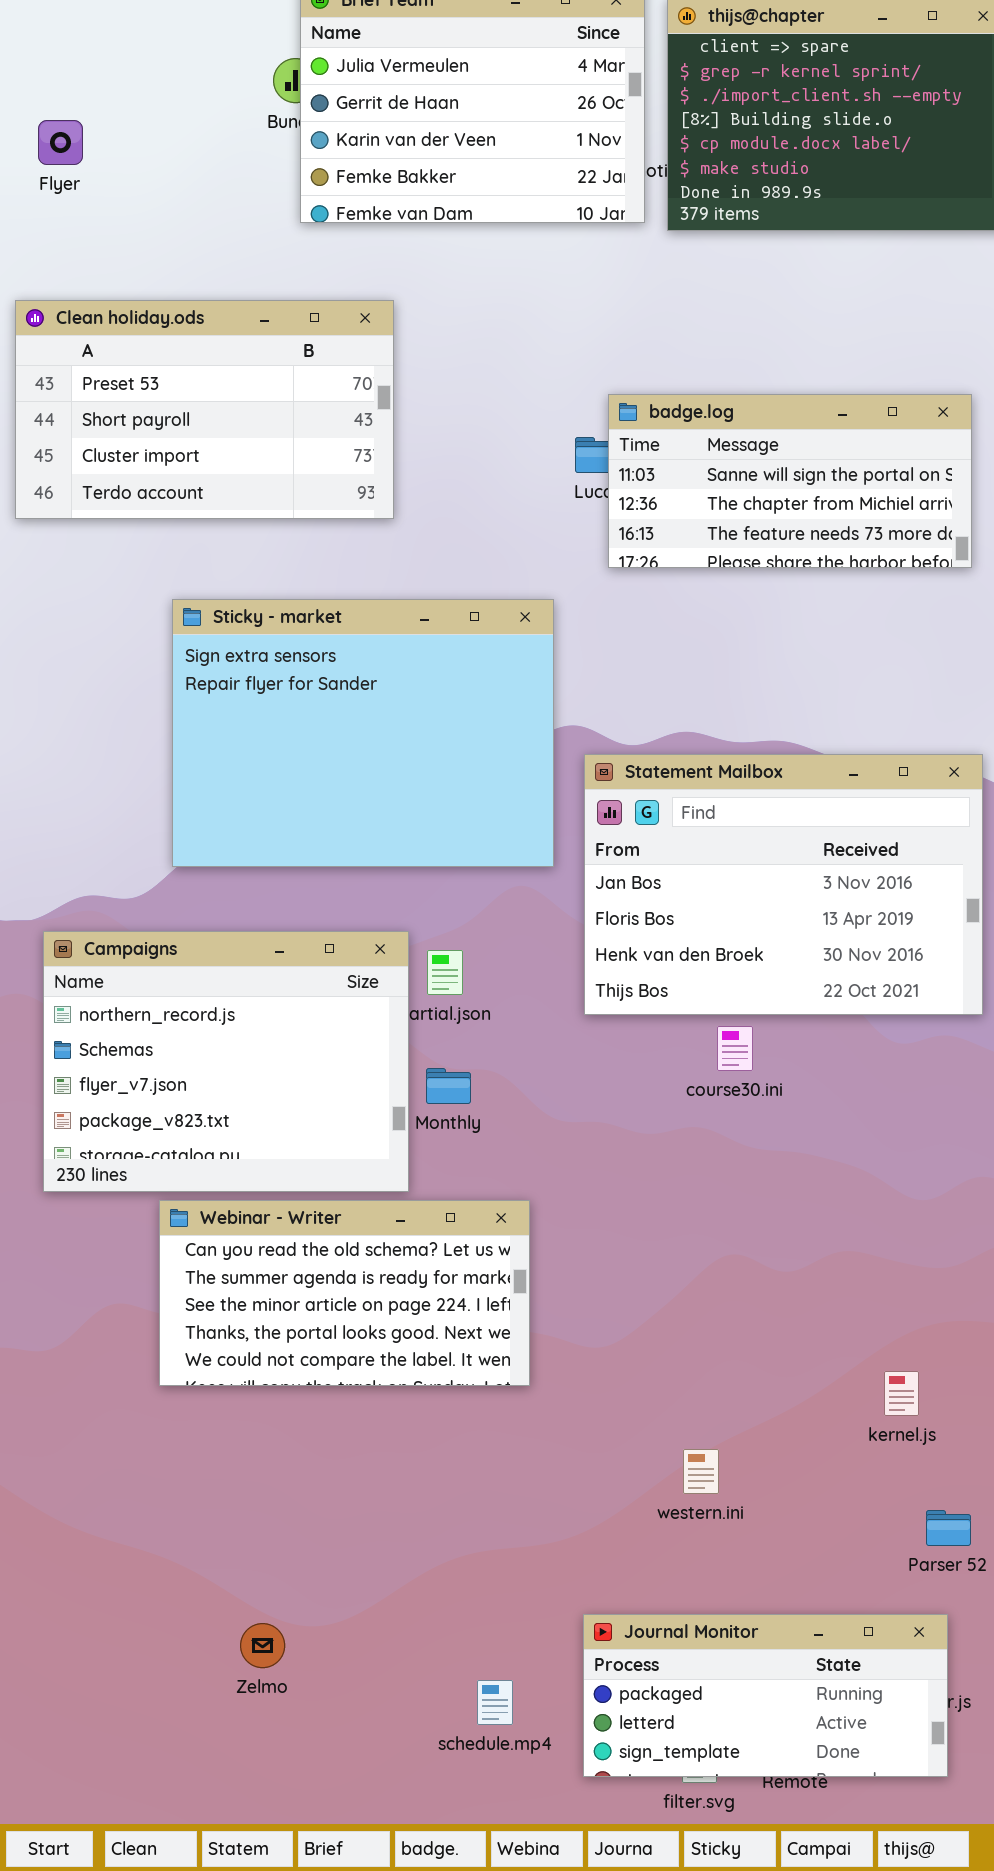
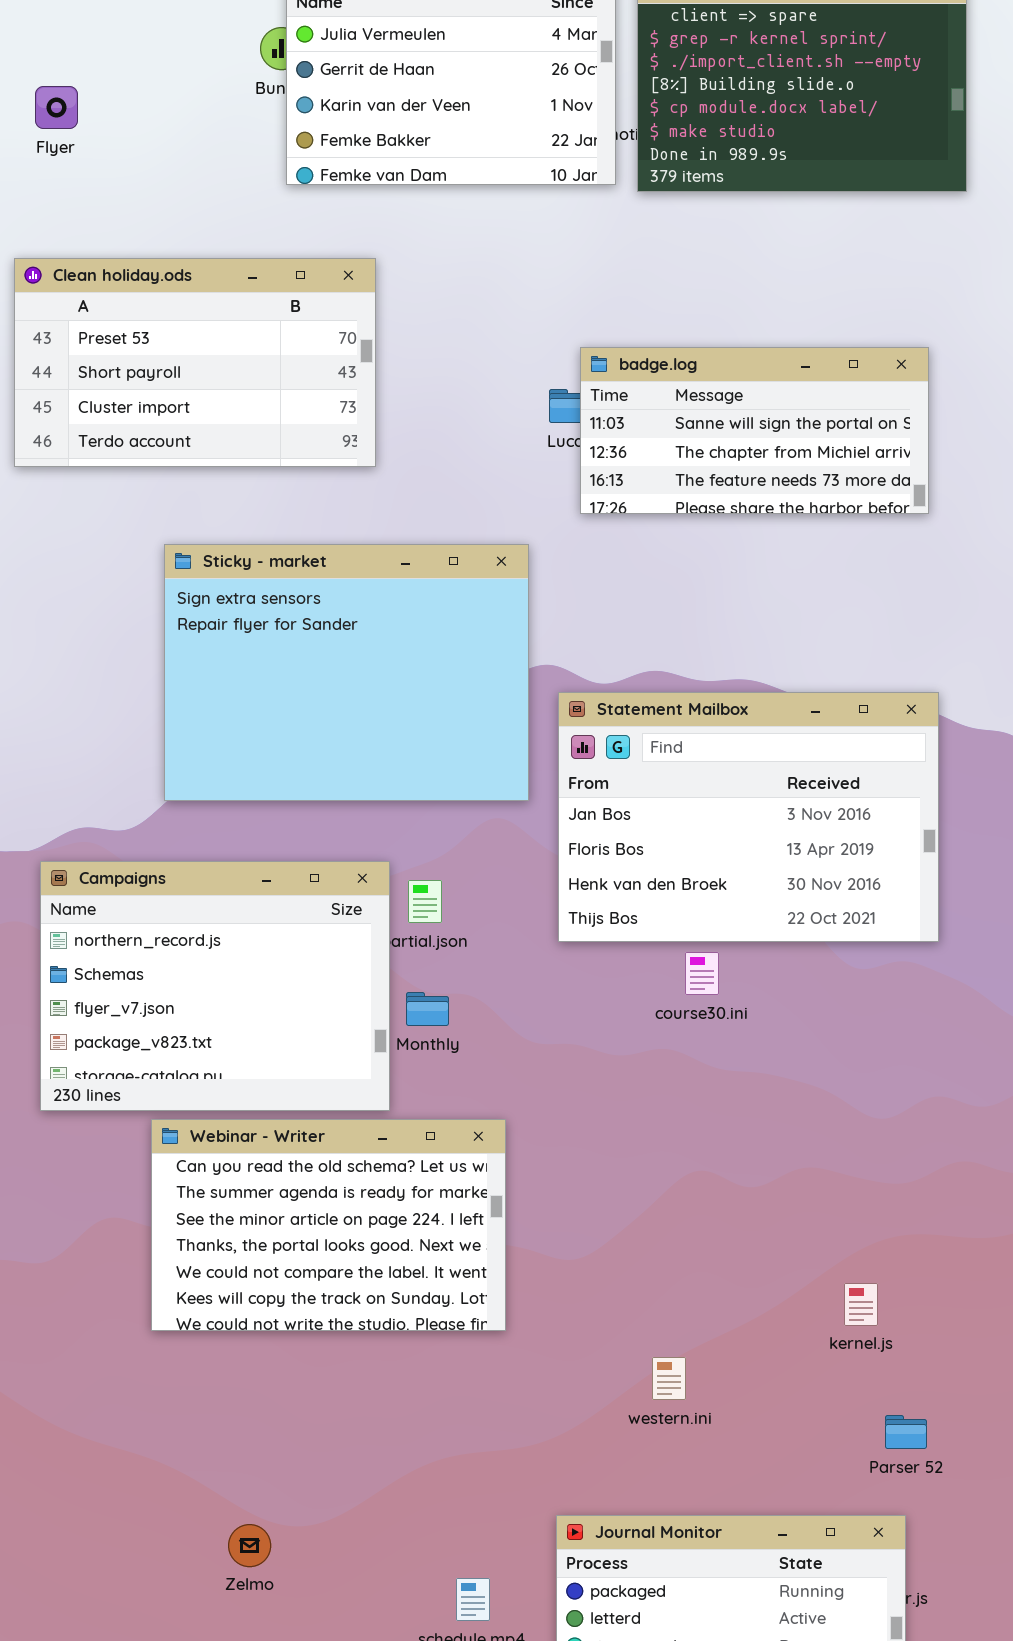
Webinar - Writer: [159,1200,530,1386] -> [151,1119,506,1331], resized

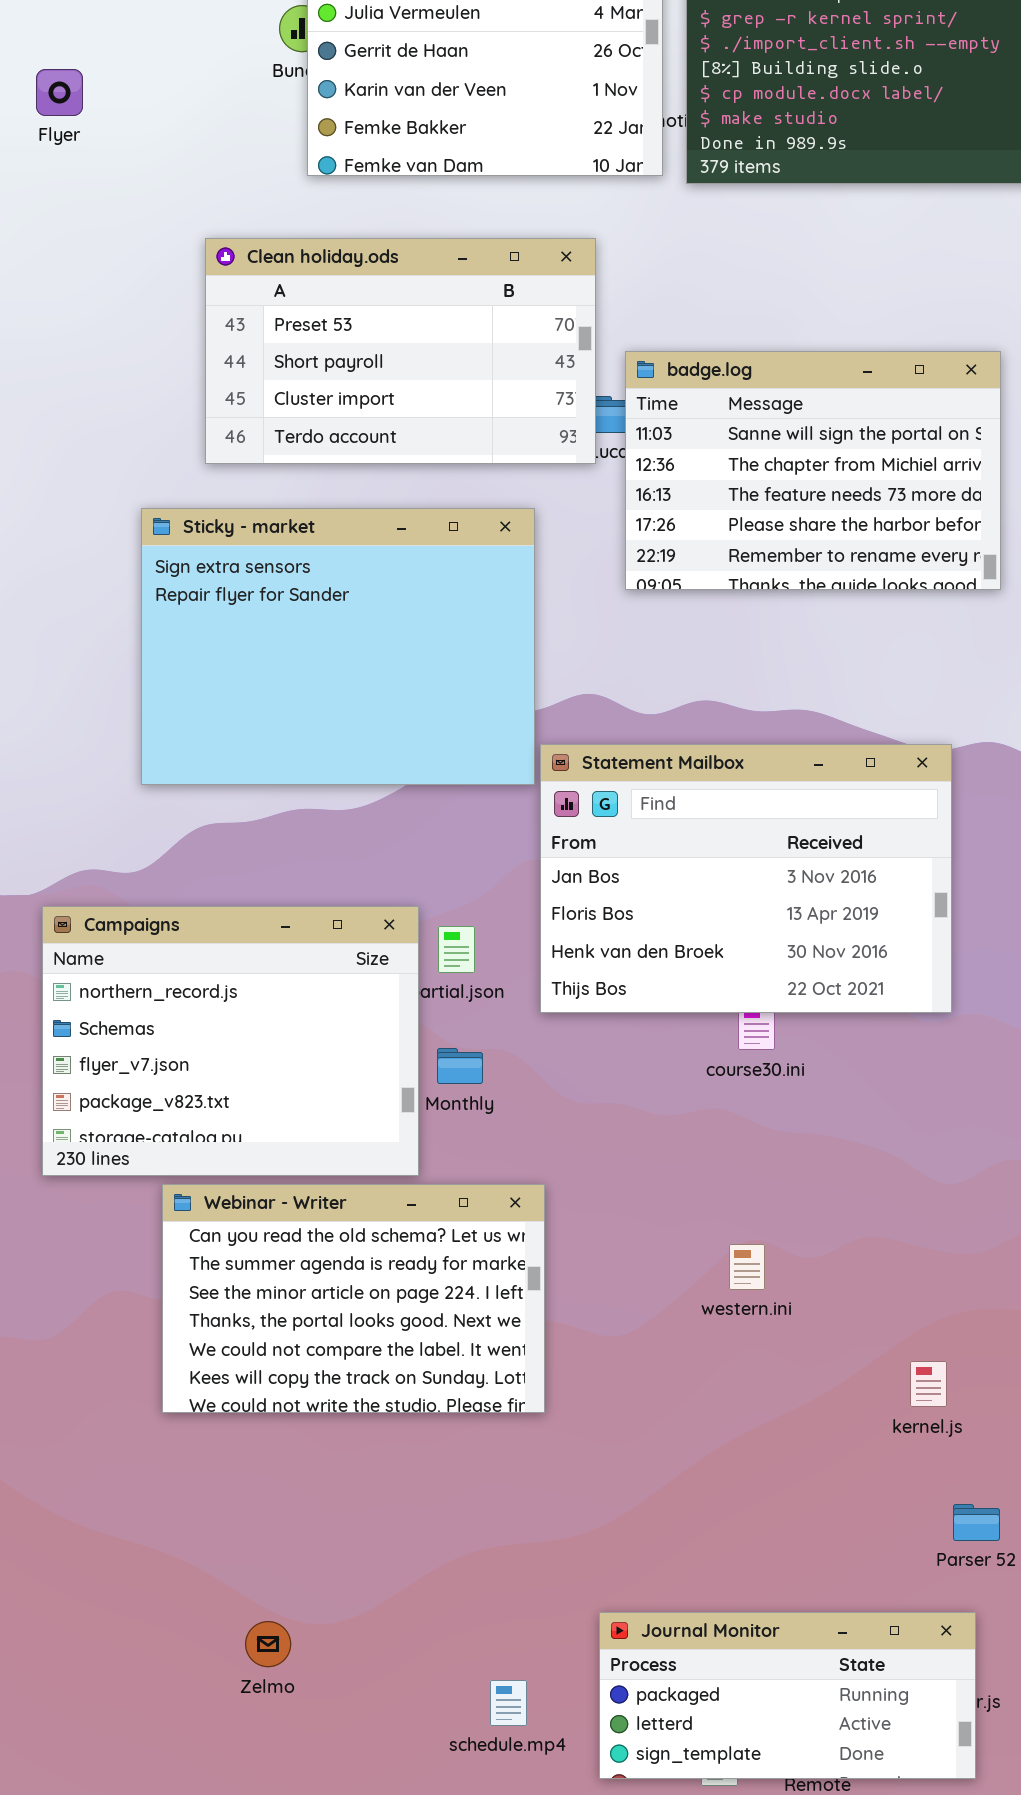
Clean holiday.ods: [14,258,376,467] -> [205,238,596,464], moved
badge.log: [580,347,929,514] -> [625,351,1001,590], resized
Sticky - market: [164,544,529,801] -> [141,508,535,785], moved
Statement Mailbox: [558,692,939,942] -> [540,744,952,1013], moved
western.ini: [652,1357,686,1400] -> [729,1244,765,1290], moved

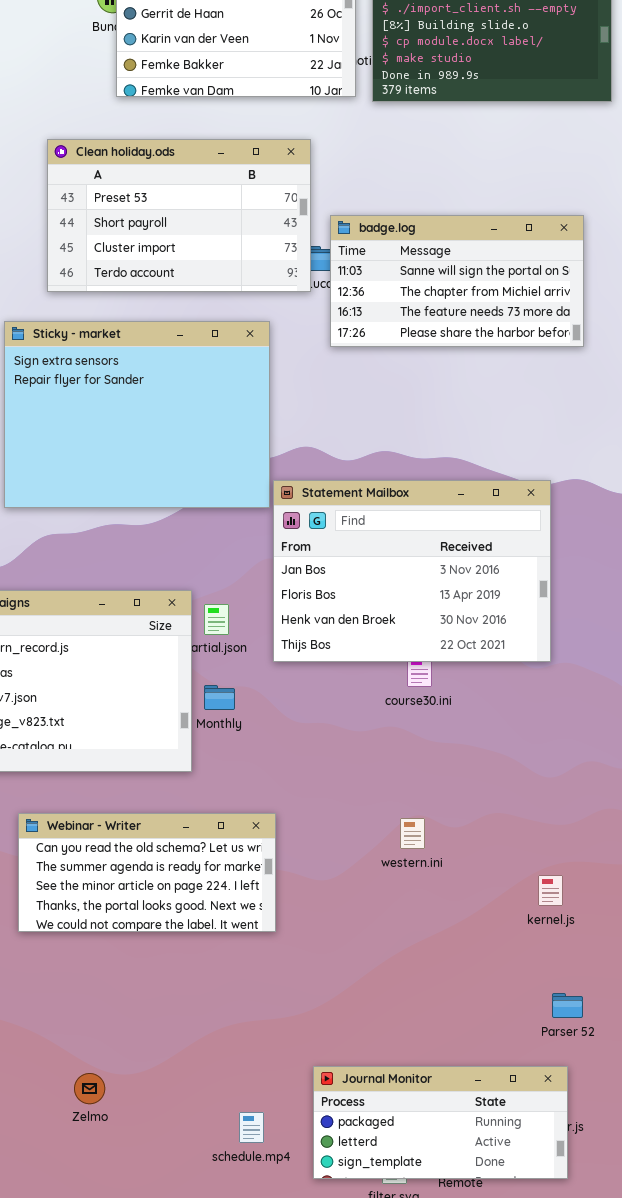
badge.log: [625,351,1001,590] -> [330,215,584,347], resized
Webinar - Writer: [162,1184,545,1413] -> [18,813,276,932], resized
kernel.js: [910,1361,947,1407] -> [538,875,563,906], moved

